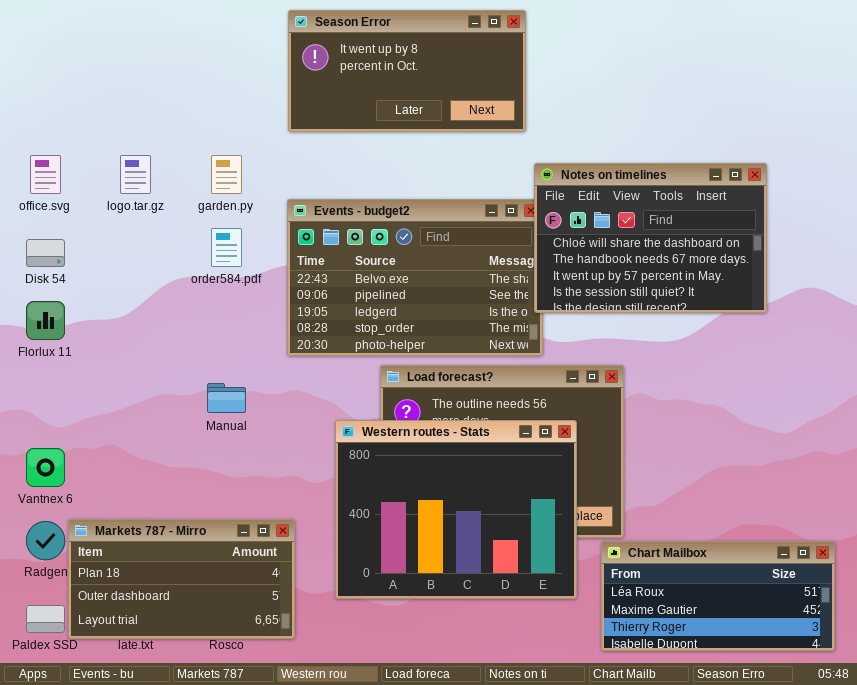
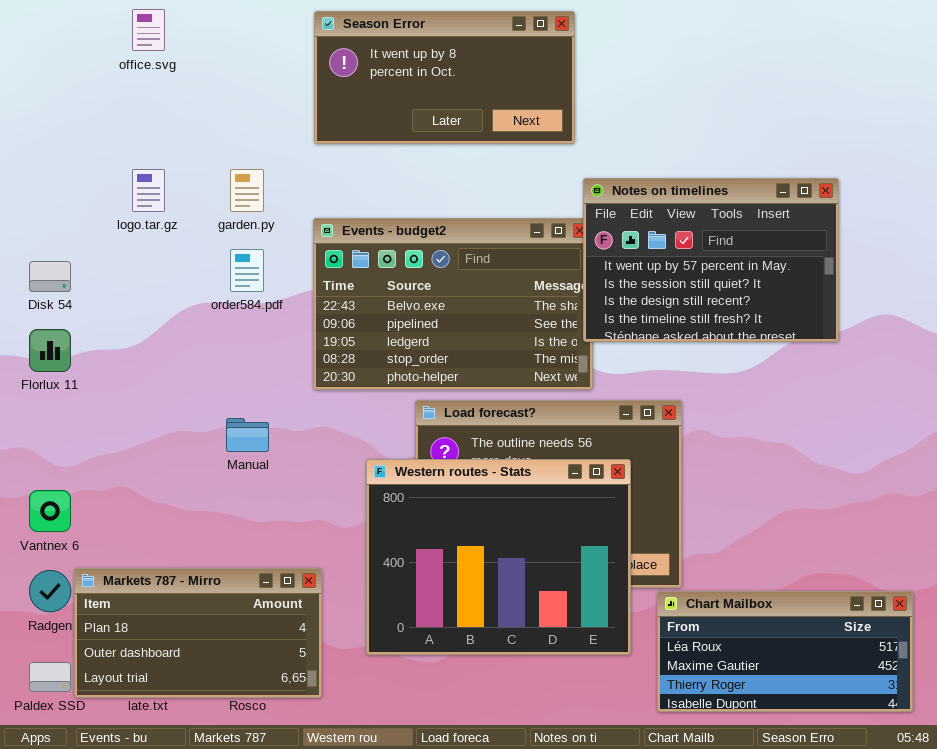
office.svg: [30,155,61,194] -> [132,9,165,51], moved
Notes on timelines: [534,163,767,313] -> [583,178,839,342], scrolled down 2 rows

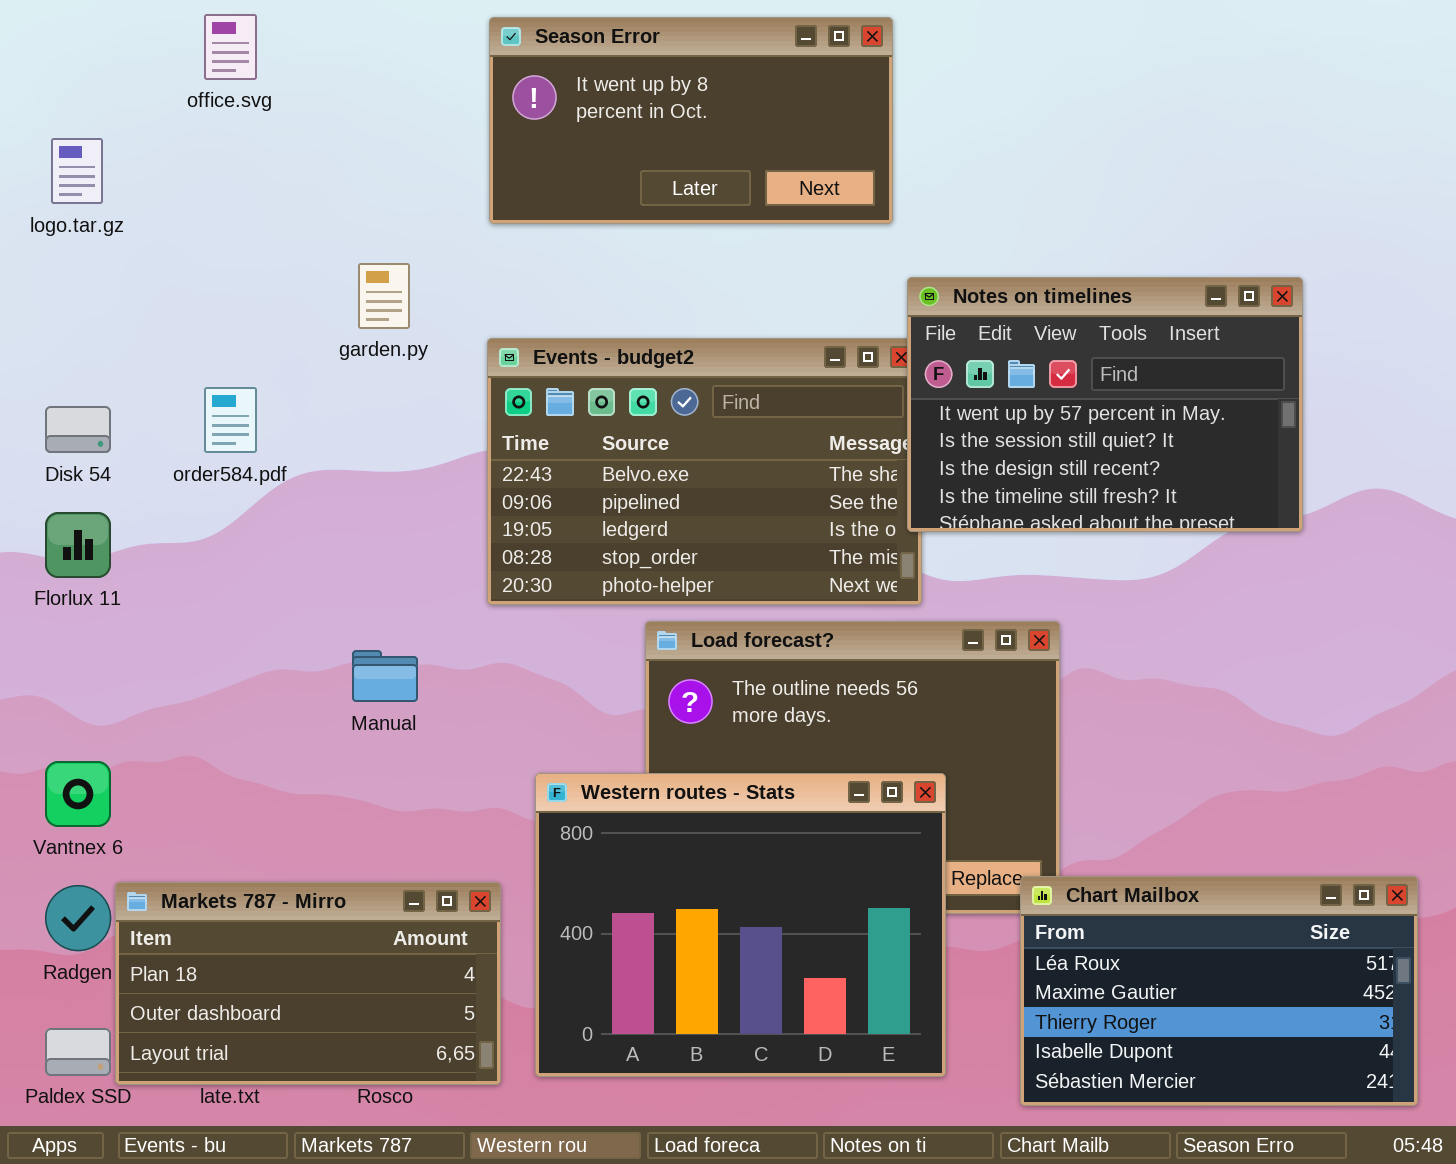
logo.tar.gz: [132,169,165,212] -> [51,138,103,204], moved
order584.pdf: [230,249,264,292] -> [204,387,257,453], moved
Western routes - Stats: [366,459,631,655] -> [535,773,946,1077], moved
Chart Mailbox: [657,591,913,712] -> [1020,876,1418,1106], resized

